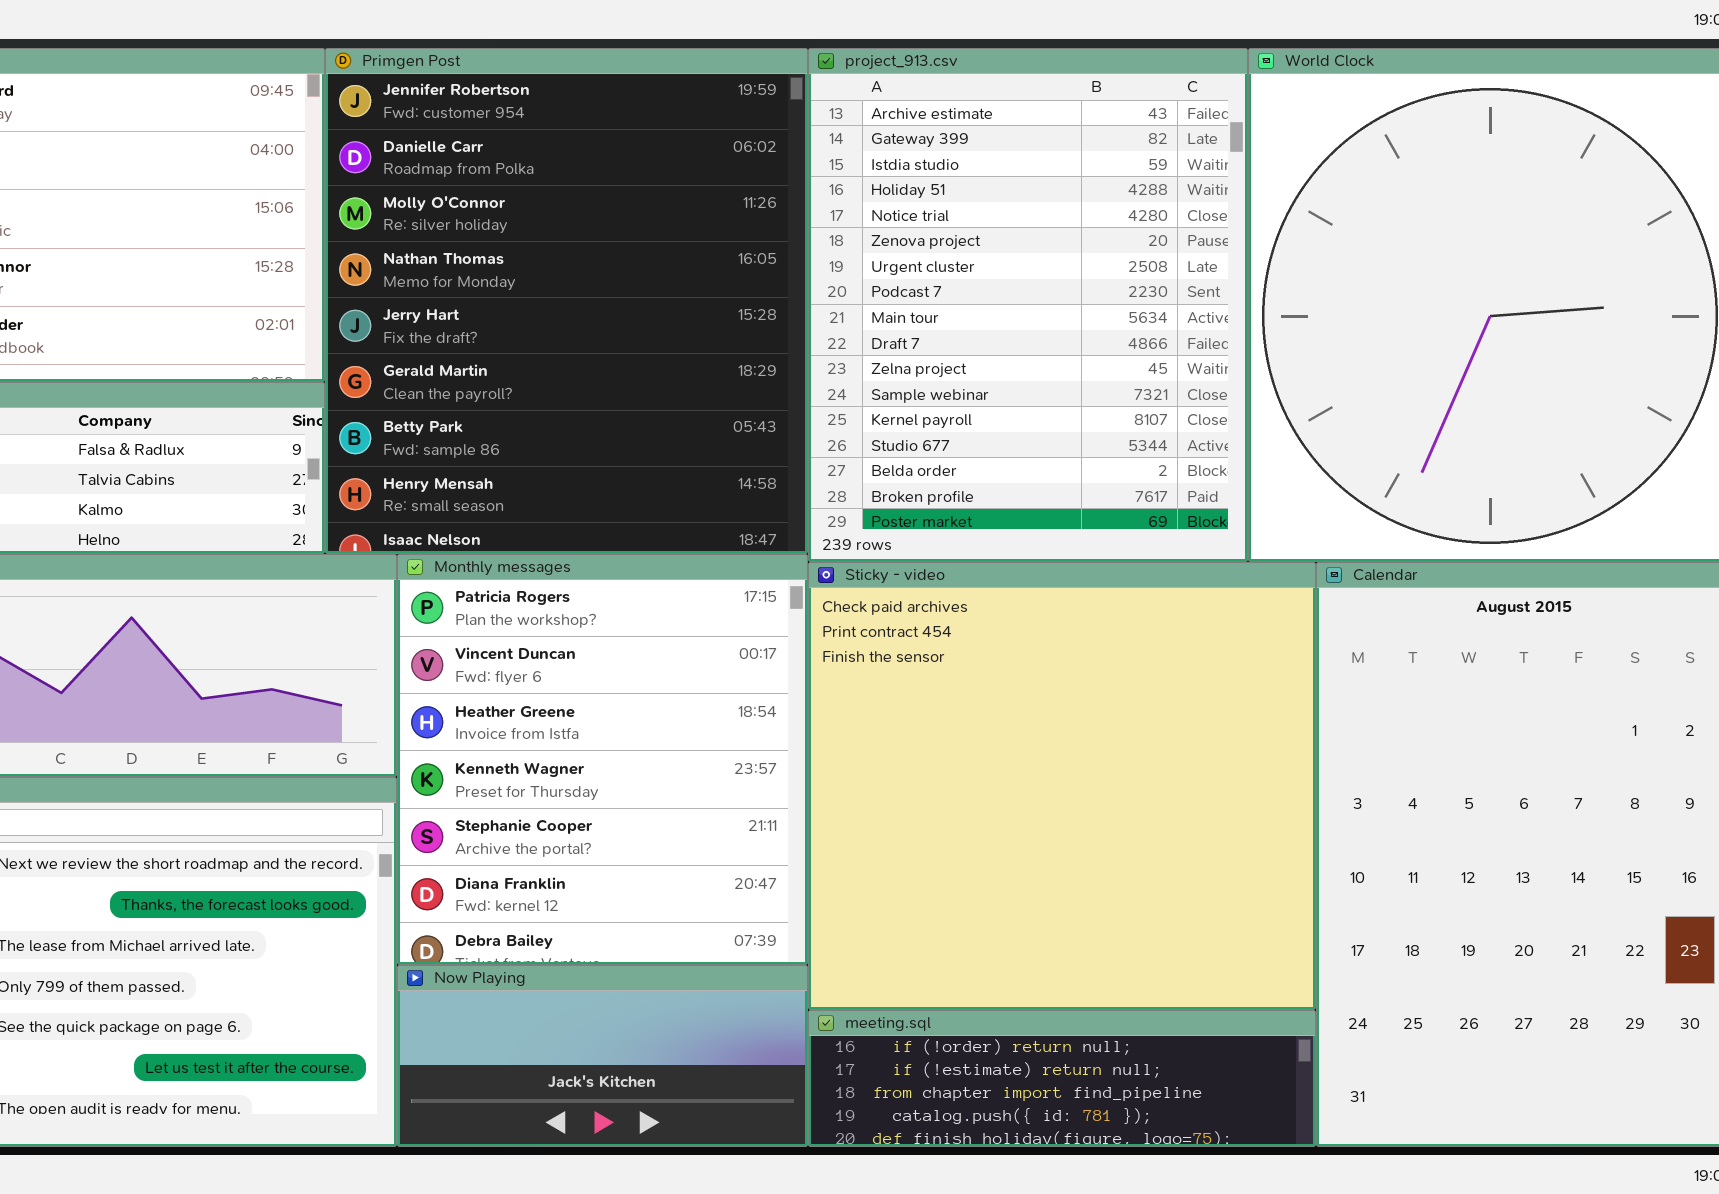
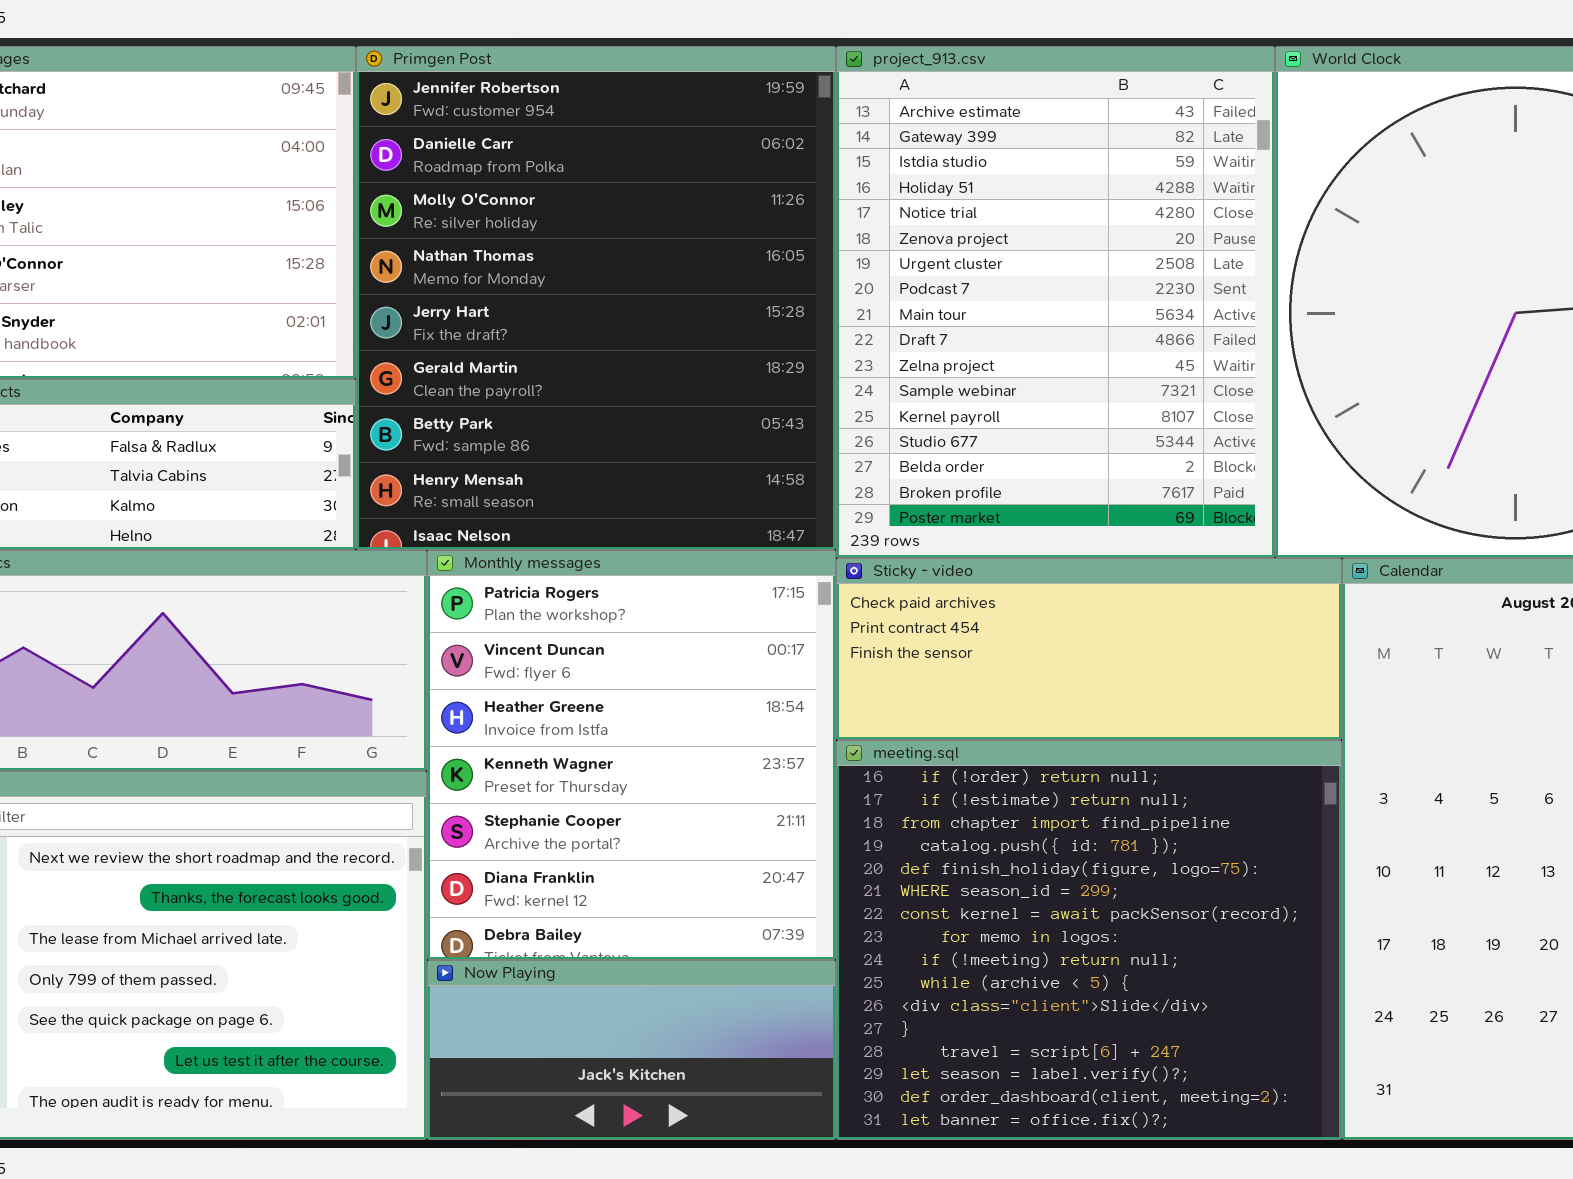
Sticky - video: [808,562,1316,1010] -> [836,558,1342,740], resized
meeting.sql: [808,1010,1316,1147] -> [836,740,1342,1140], resized

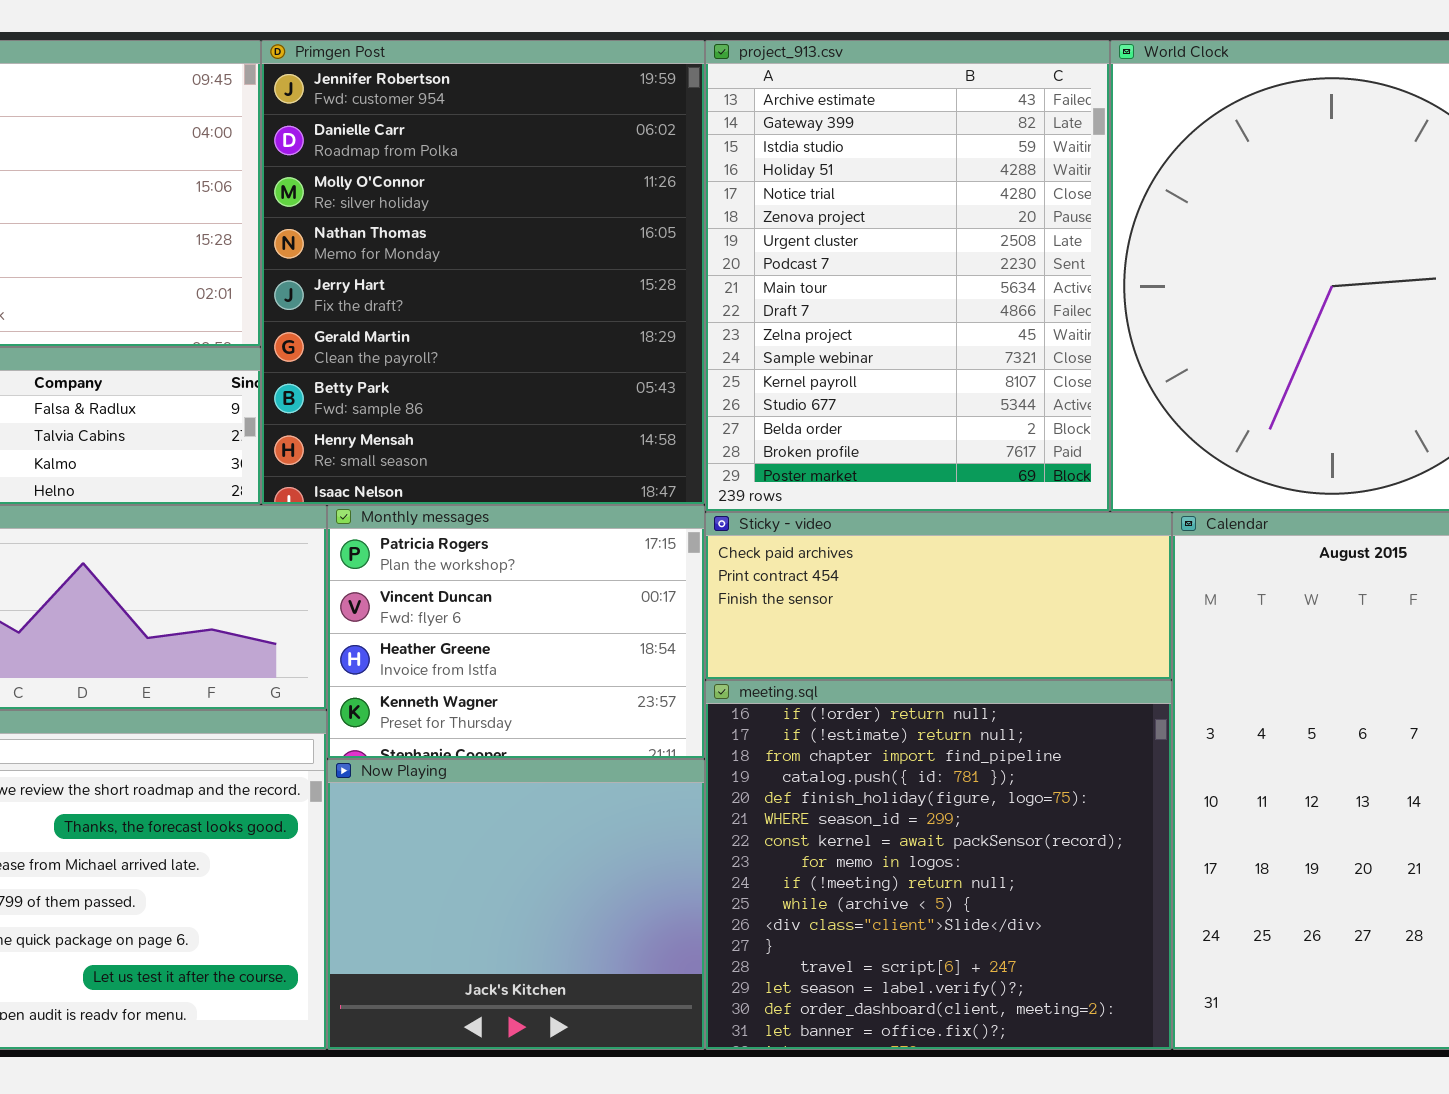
Monthly messages: [427,550,836,960] -> [327,505,705,759], resized
Now Playing: [427,960,836,1140] -> [327,759,705,1050], resized

